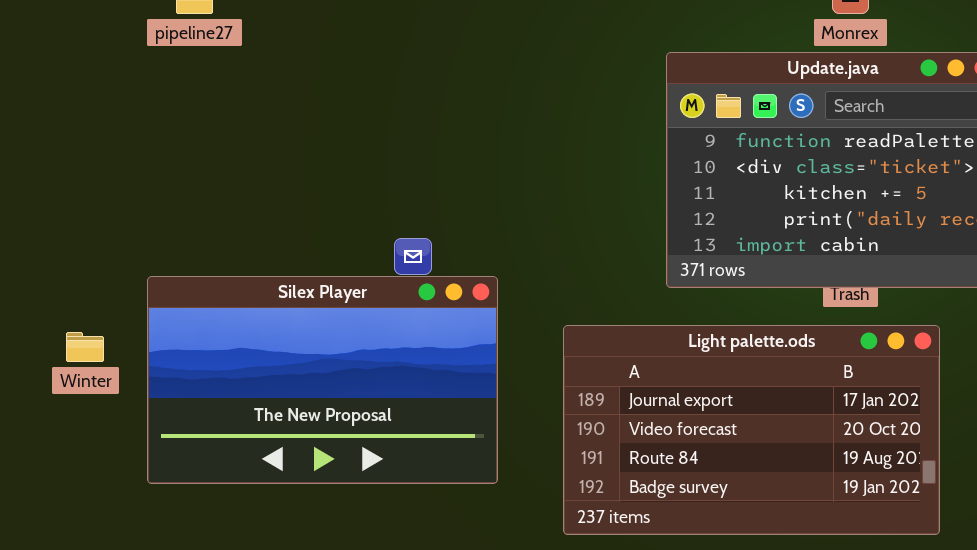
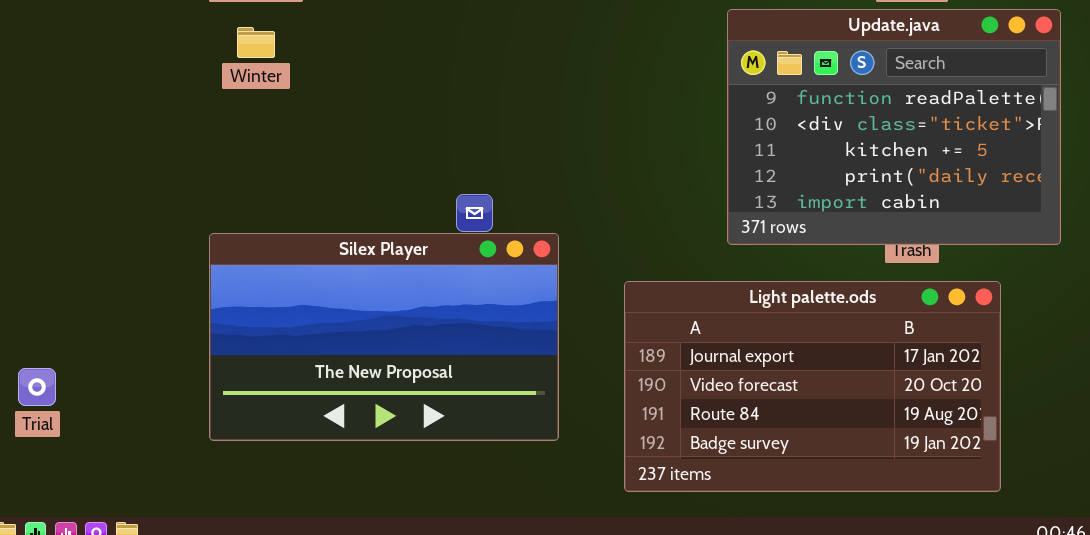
Winter: [66,332,104,362] -> [237,27,275,58], moved

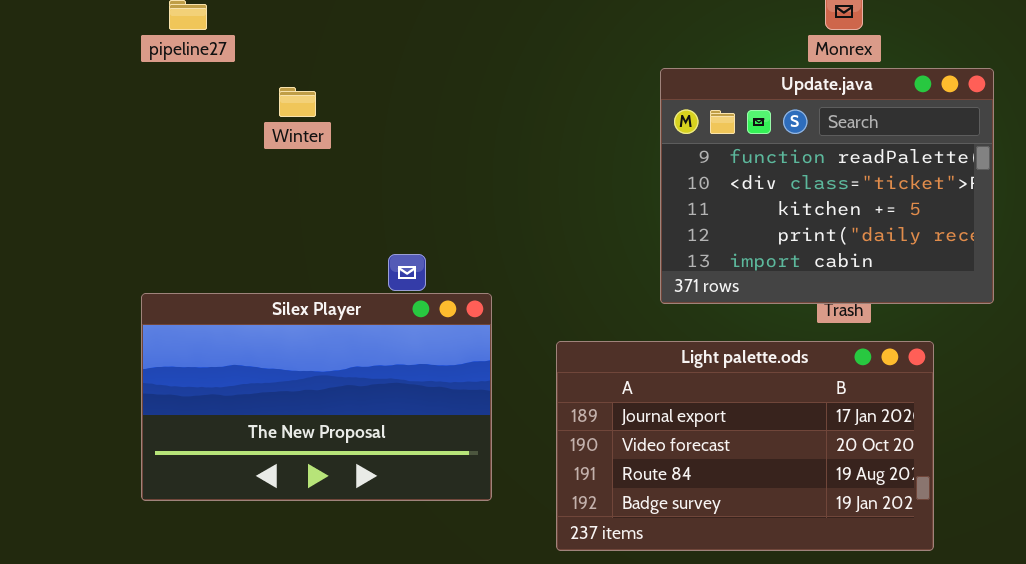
Winter: [237,27,275,58] -> [279,87,316,117], moved

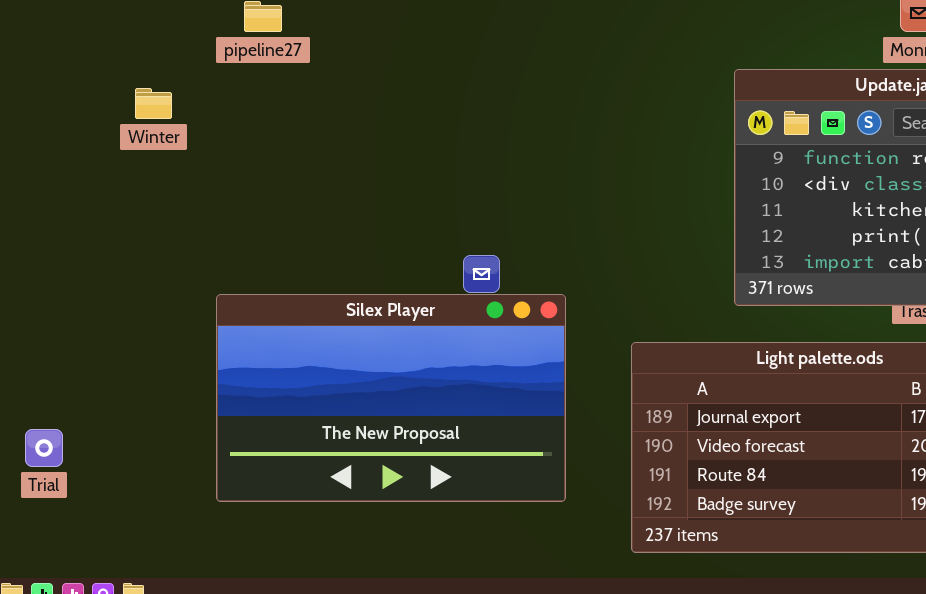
Winter: [279,87,316,117] -> [135,88,172,119], moved

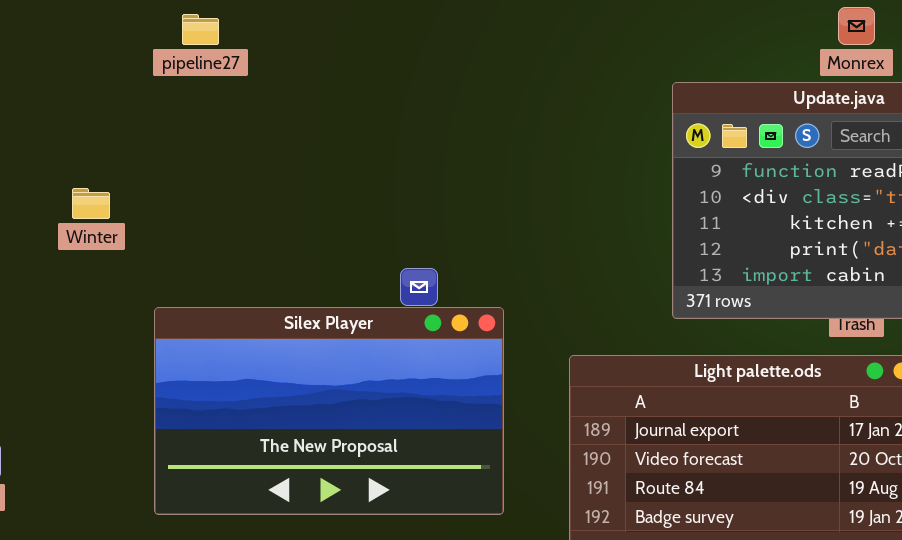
Winter: [135,88,172,119] -> [72,188,110,219], moved

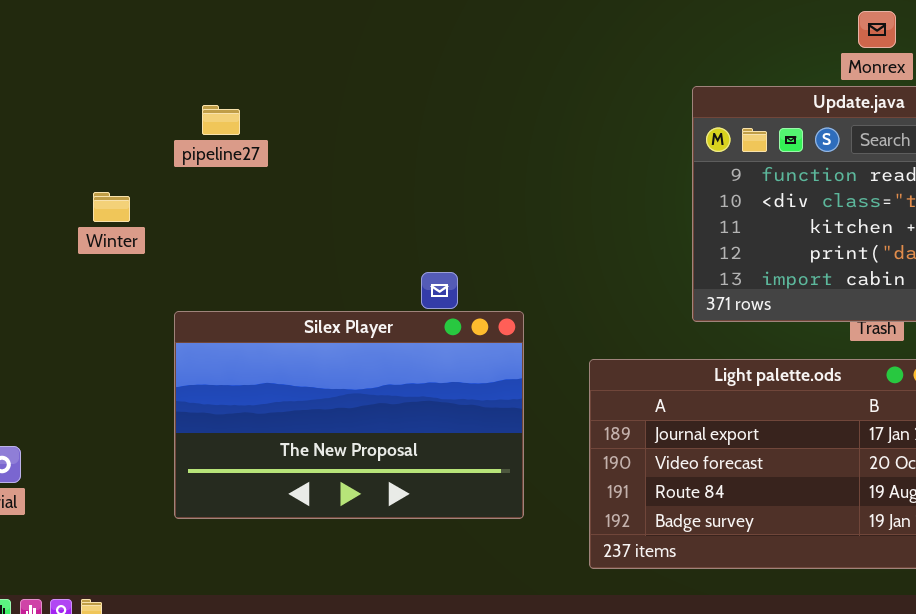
pipeline27: [182,14,219,45] -> [202,105,240,135], moved

